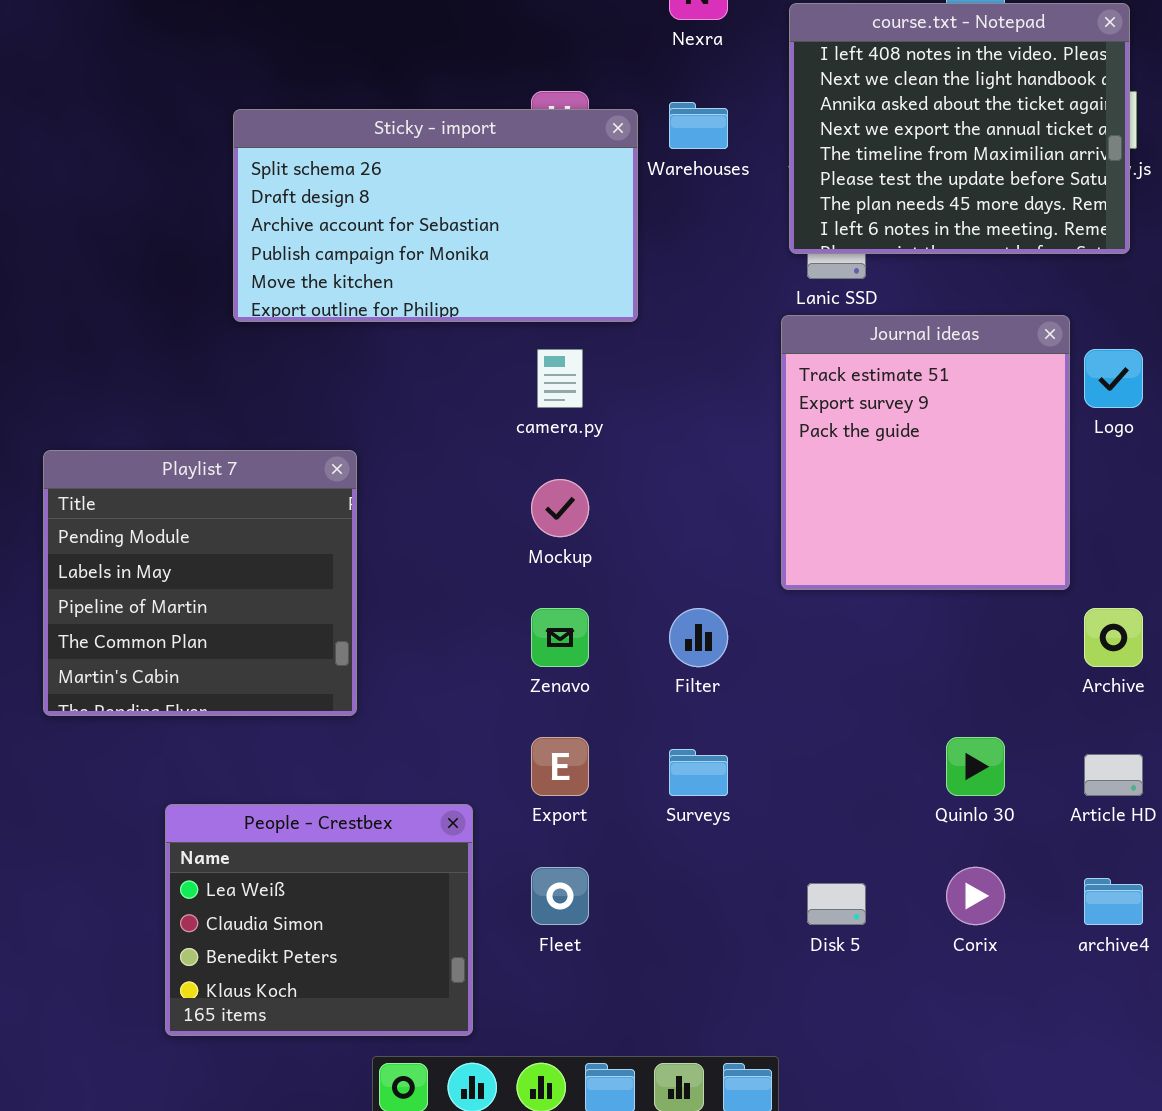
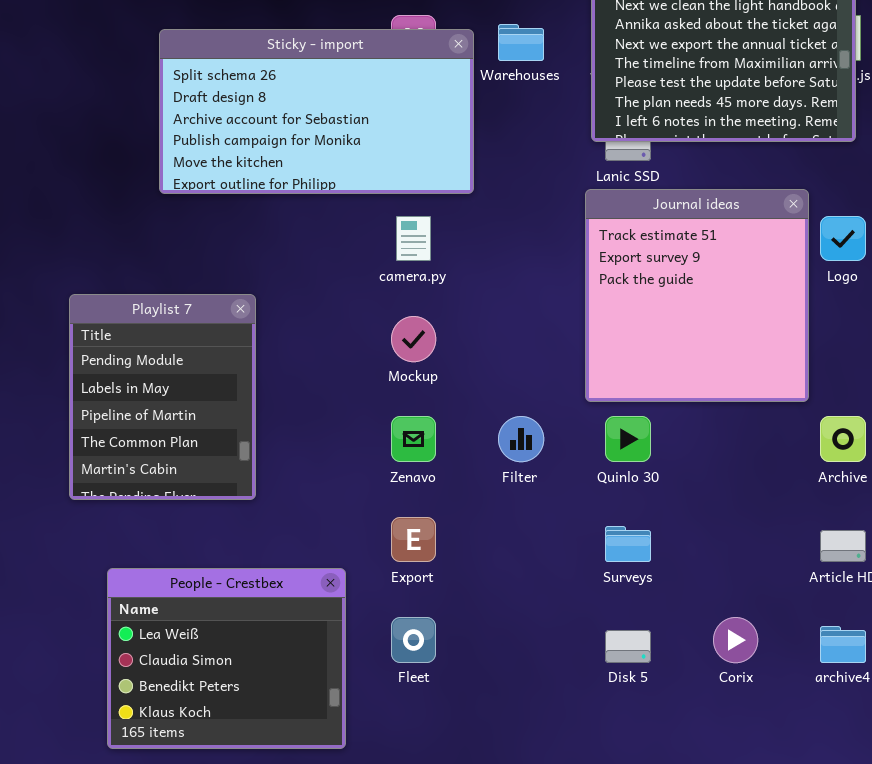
Playlist 7: [43,450,357,716] -> [69,294,256,500], resized
Quinlo 30: [946,737,1005,796] -> [605,416,651,462], moved
Surveys: [669,749,728,796] -> [605,526,651,562], moved

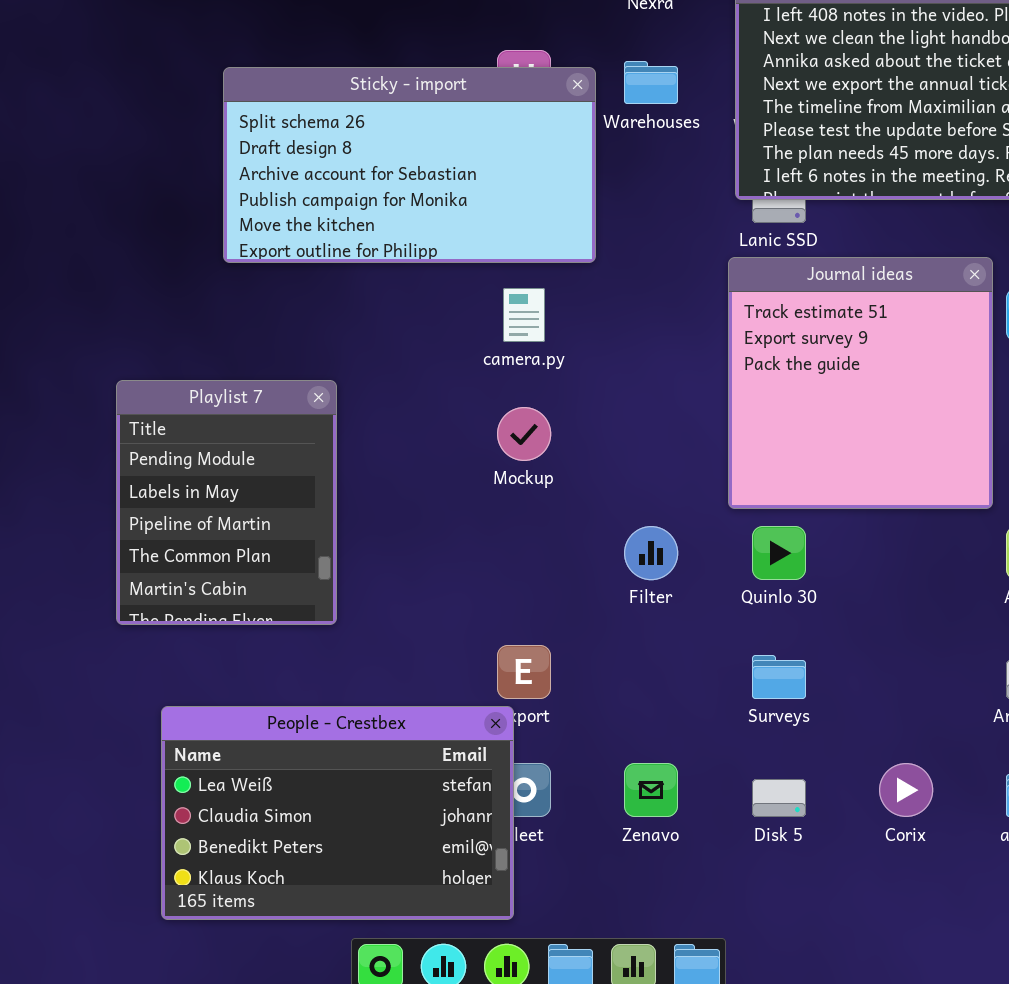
Zenavo: [391,416,436,462] -> [624,763,678,817], moved
People - Crestbex: [107,568,346,749] -> [161,706,514,920], resized

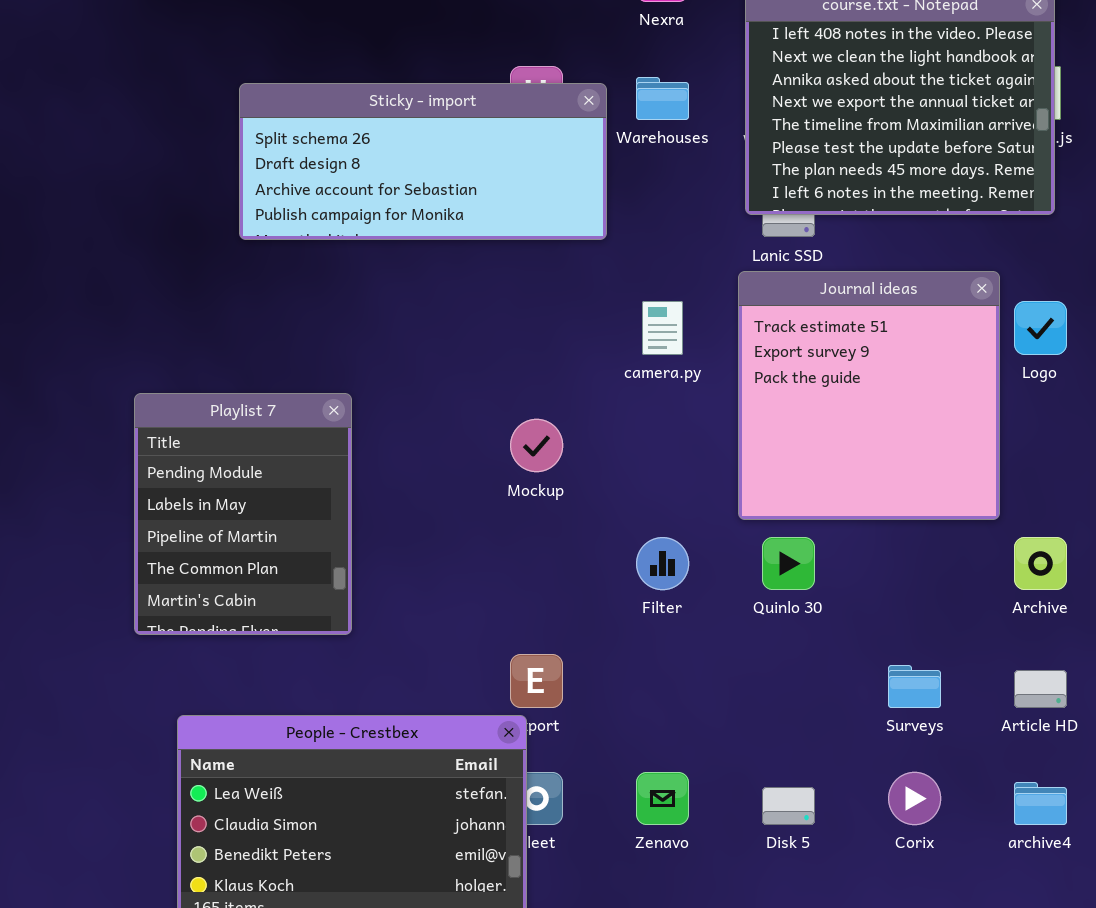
Sticky - import: [223,67,596,263] -> [239,83,607,240], resized
camera.py: [503,288,545,342] -> [642,301,683,355], moved
Surveys: [752,655,806,699] -> [888,665,941,708], moved

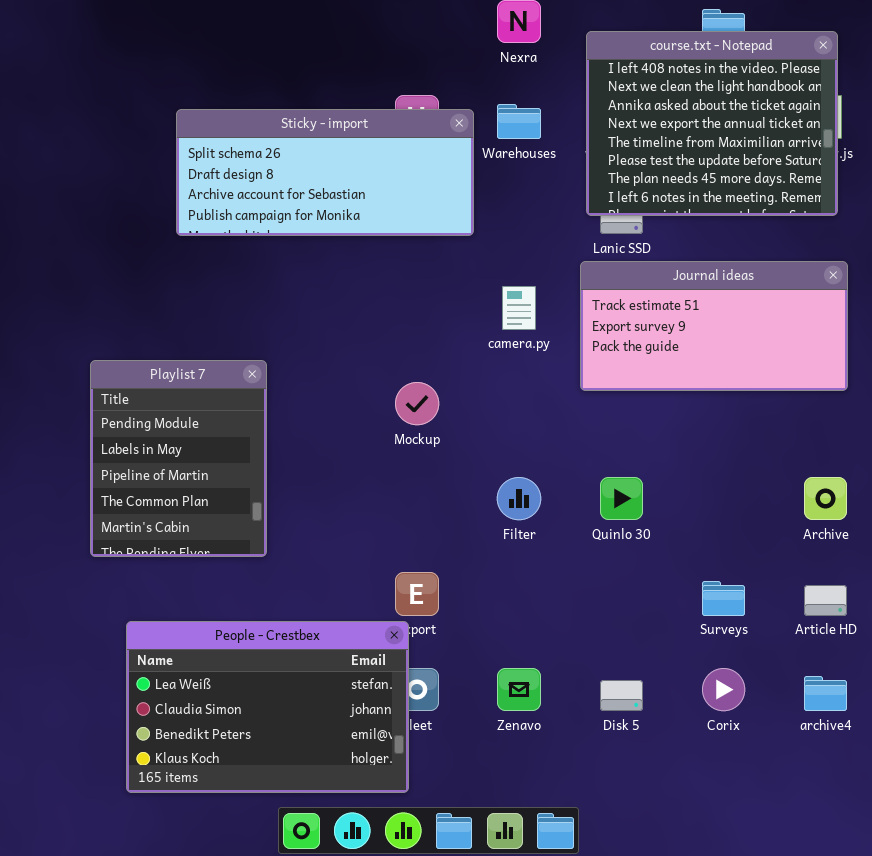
Journal ideas: [738,271,1000,520] -> [580,261,848,391], resized

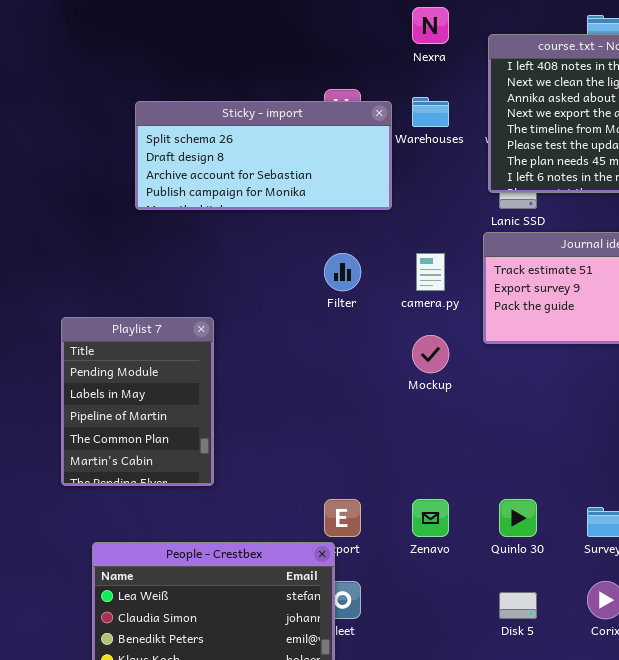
Mockup: [395,382,439,425] -> [412,335,449,373], moved
Filter: [497,477,541,520] -> [324,253,361,291], moved
Quinlo 30: [600,477,643,520] -> [499,499,537,537], moved
Zenavo: [497,668,541,711] -> [412,499,449,537], moved

